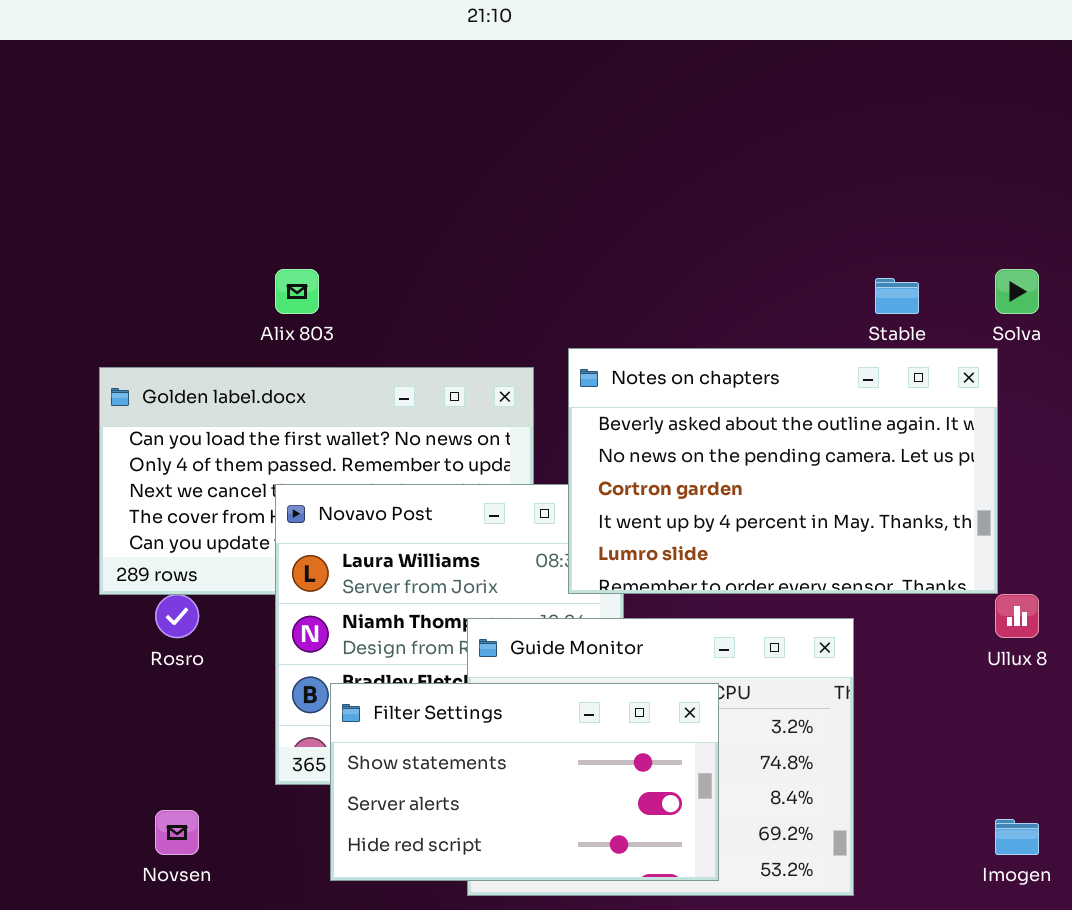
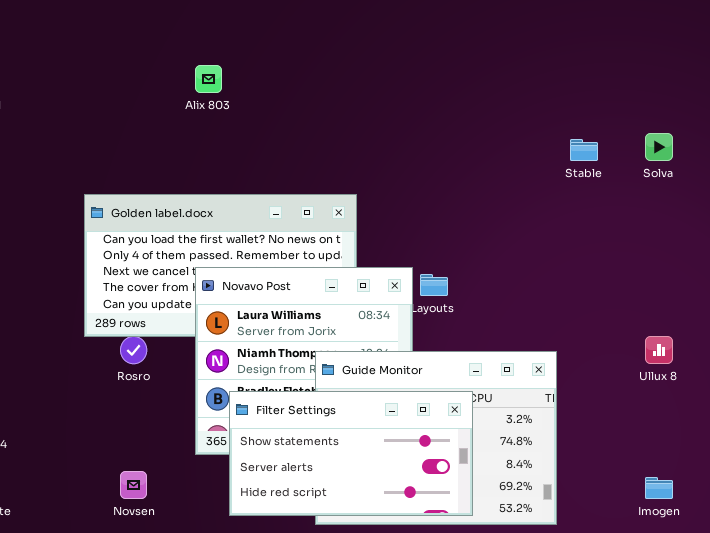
Alix 803: [275,269,319,314] -> [195,65,222,93], moved
Notes on chapters: [568,348,998,594] -> none, closed

